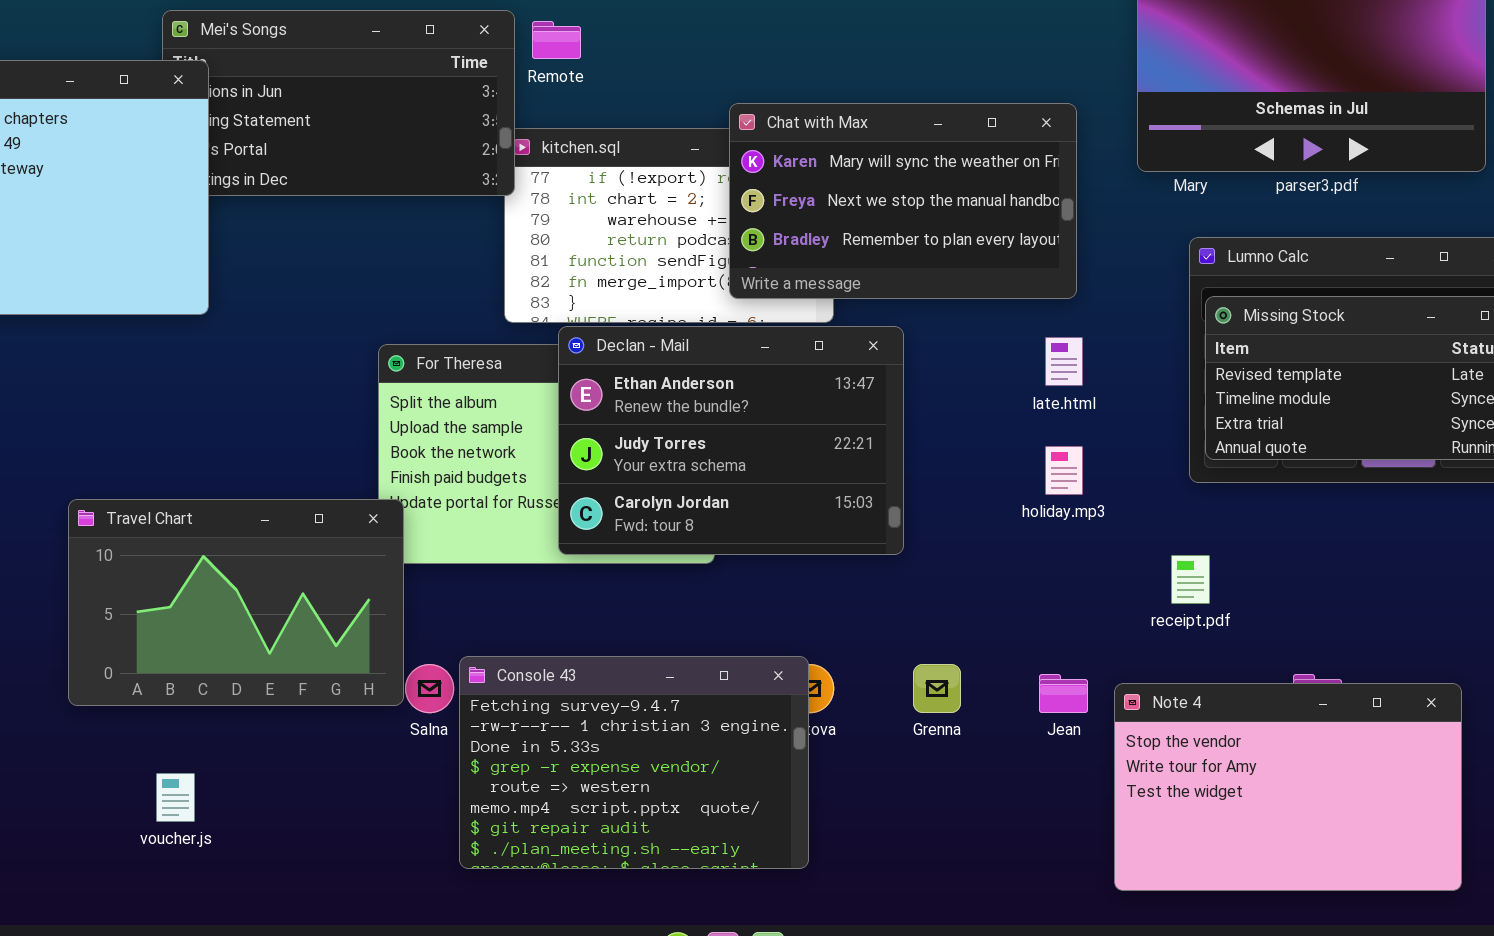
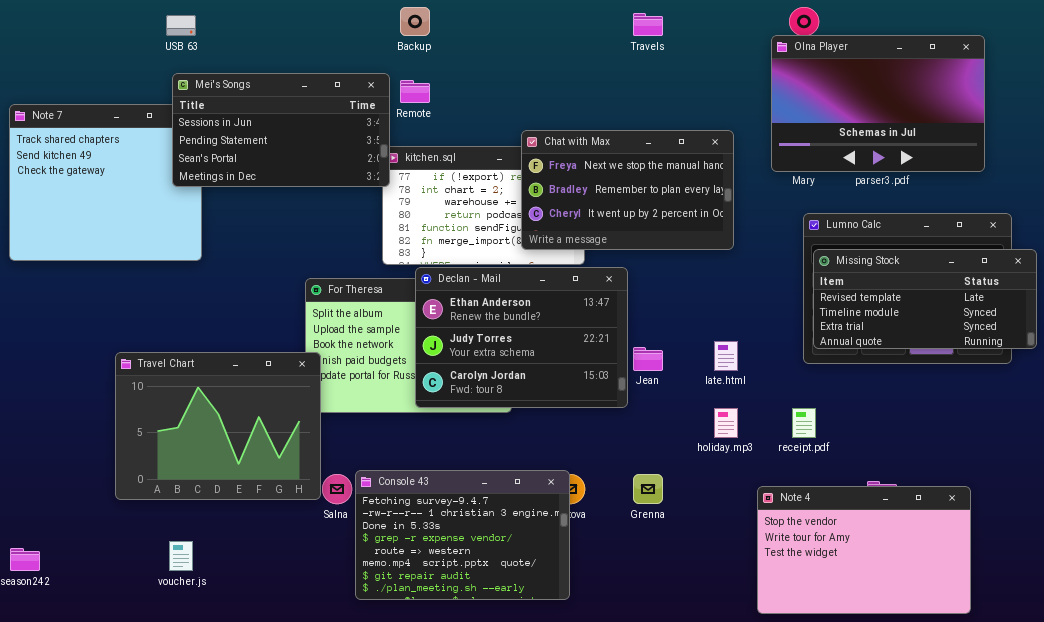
Mei's Songs: [162,10,515,196] -> [172,73,390,187], raised
Chat with Max: [729,103,1077,299] -> [521,130,734,250], scrolled down 1 row
late.html: [1045,337,1083,386] -> [714,341,738,371], moved
holiday.mp3: [1045,446,1083,495] -> [714,408,738,438], moved
Travel Chart: [68,499,404,706] -> [115,352,321,500], resized
Jean: [1039,674,1088,713] -> [633,347,663,371], moved

